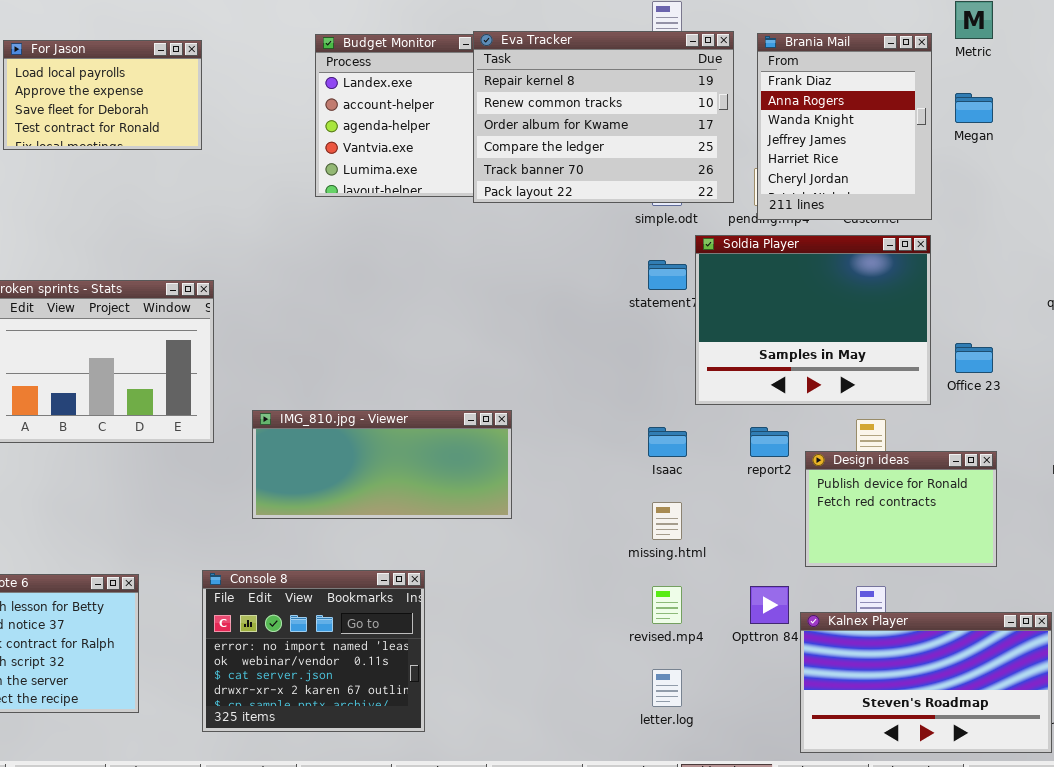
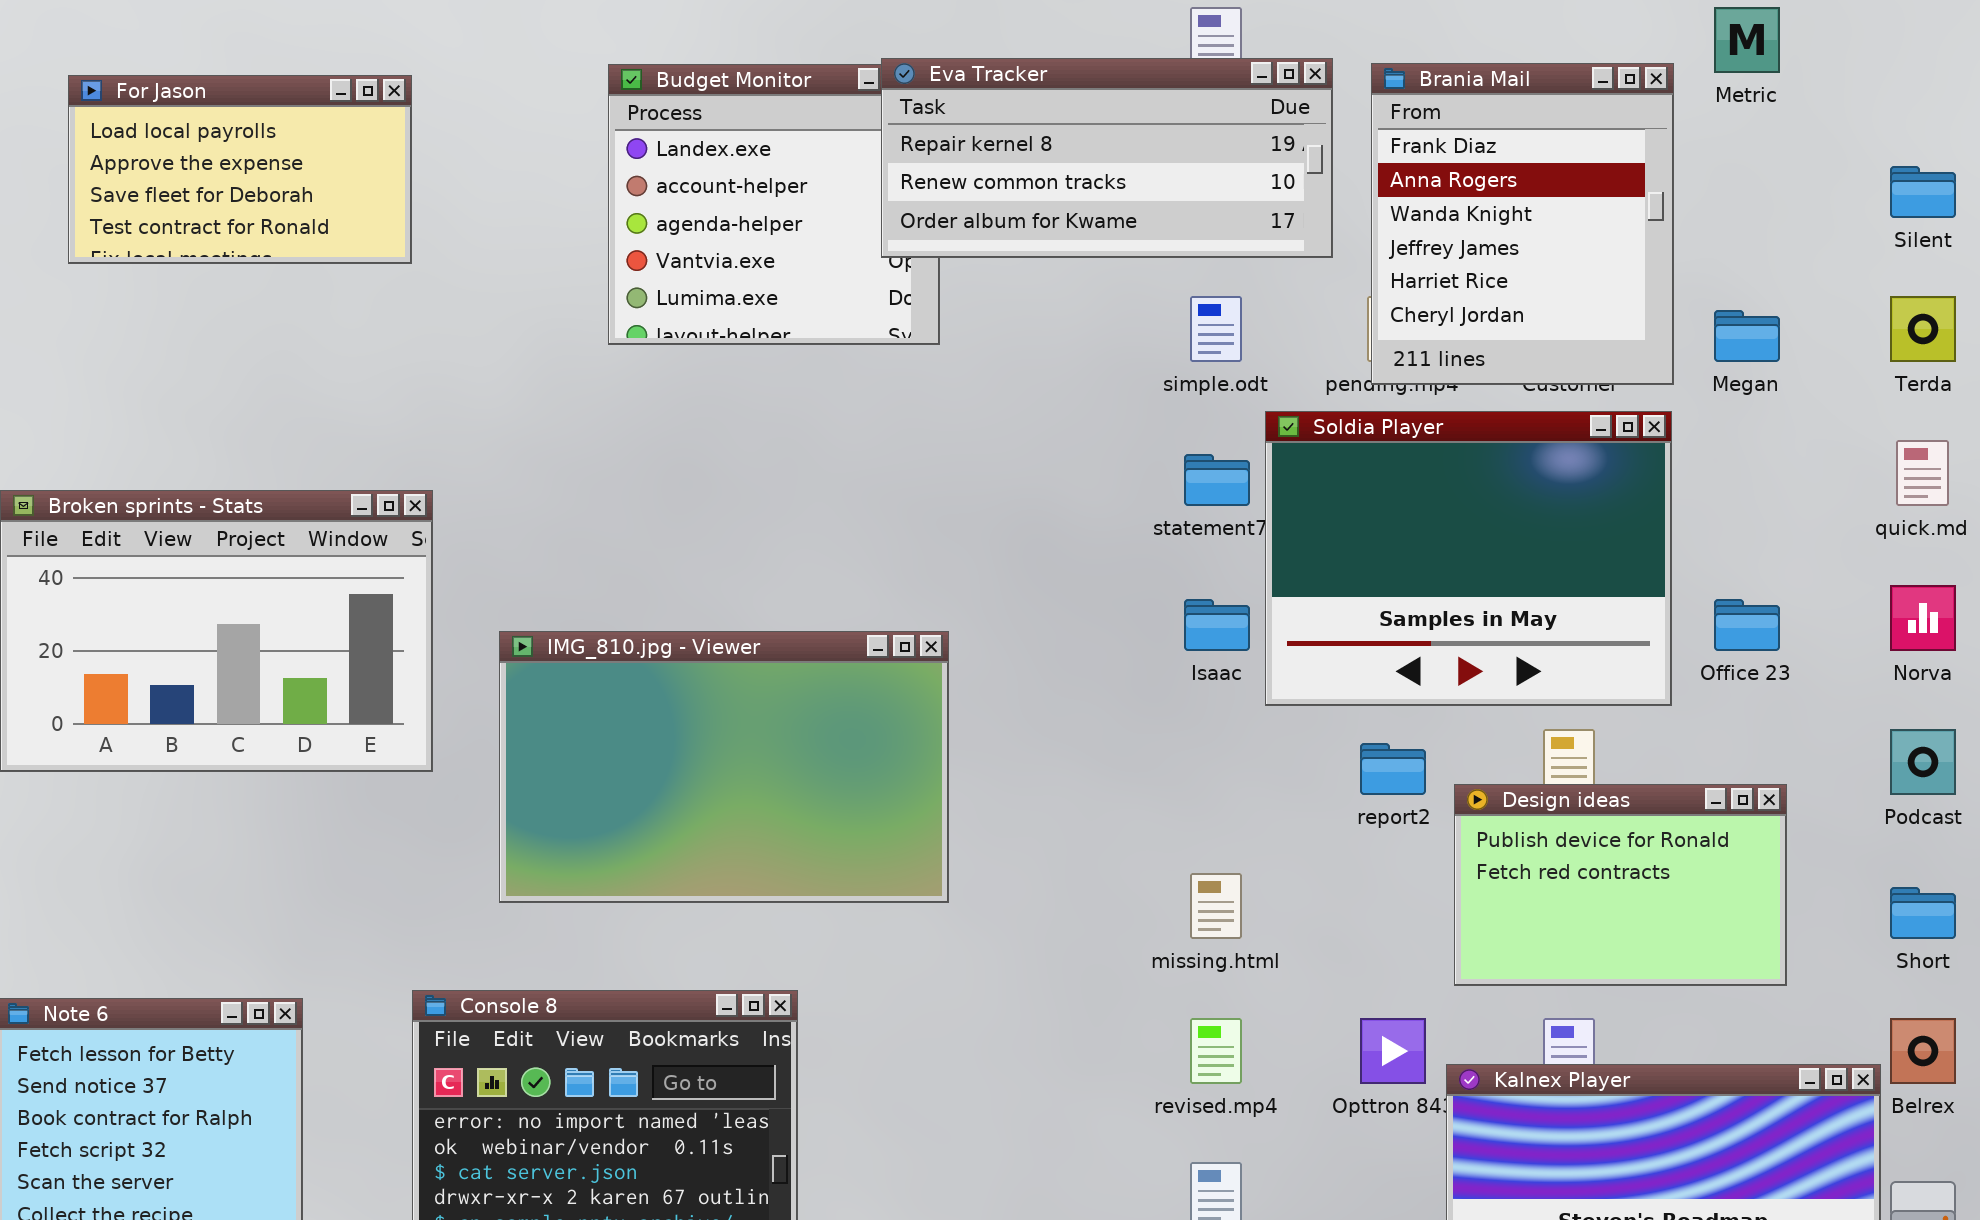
Eva Tracker: [473,31,734,203] -> [881,58,1333,258], resized
Megan: [955,93,993,123] -> [1714,310,1780,362], moved
IMG_810.jpg - Viewer: [252,410,512,519] -> [499,631,949,903], resized
Isaac: [648,427,687,457] -> [1184,599,1250,651], moved

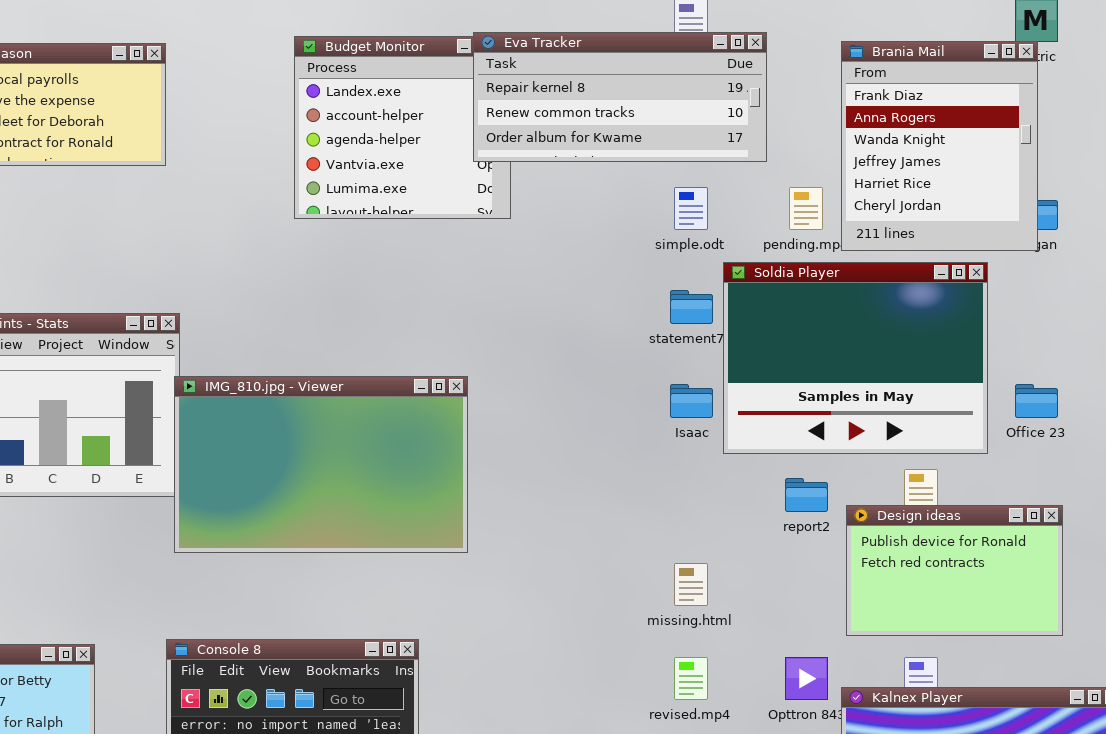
Brania Mail: [1371,63,1674,385] -> [841,41,1038,251], moved
IMG_810.jpg - Viewer: [499,631,949,903] -> [174,376,468,553], moved

